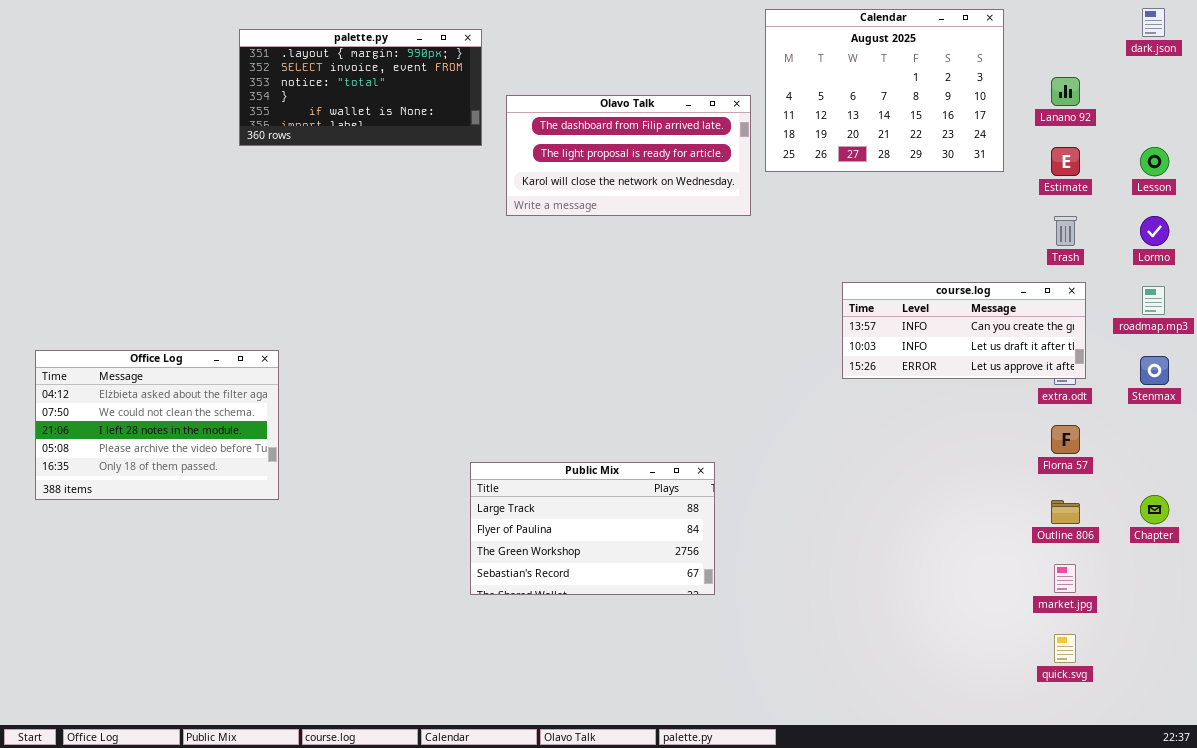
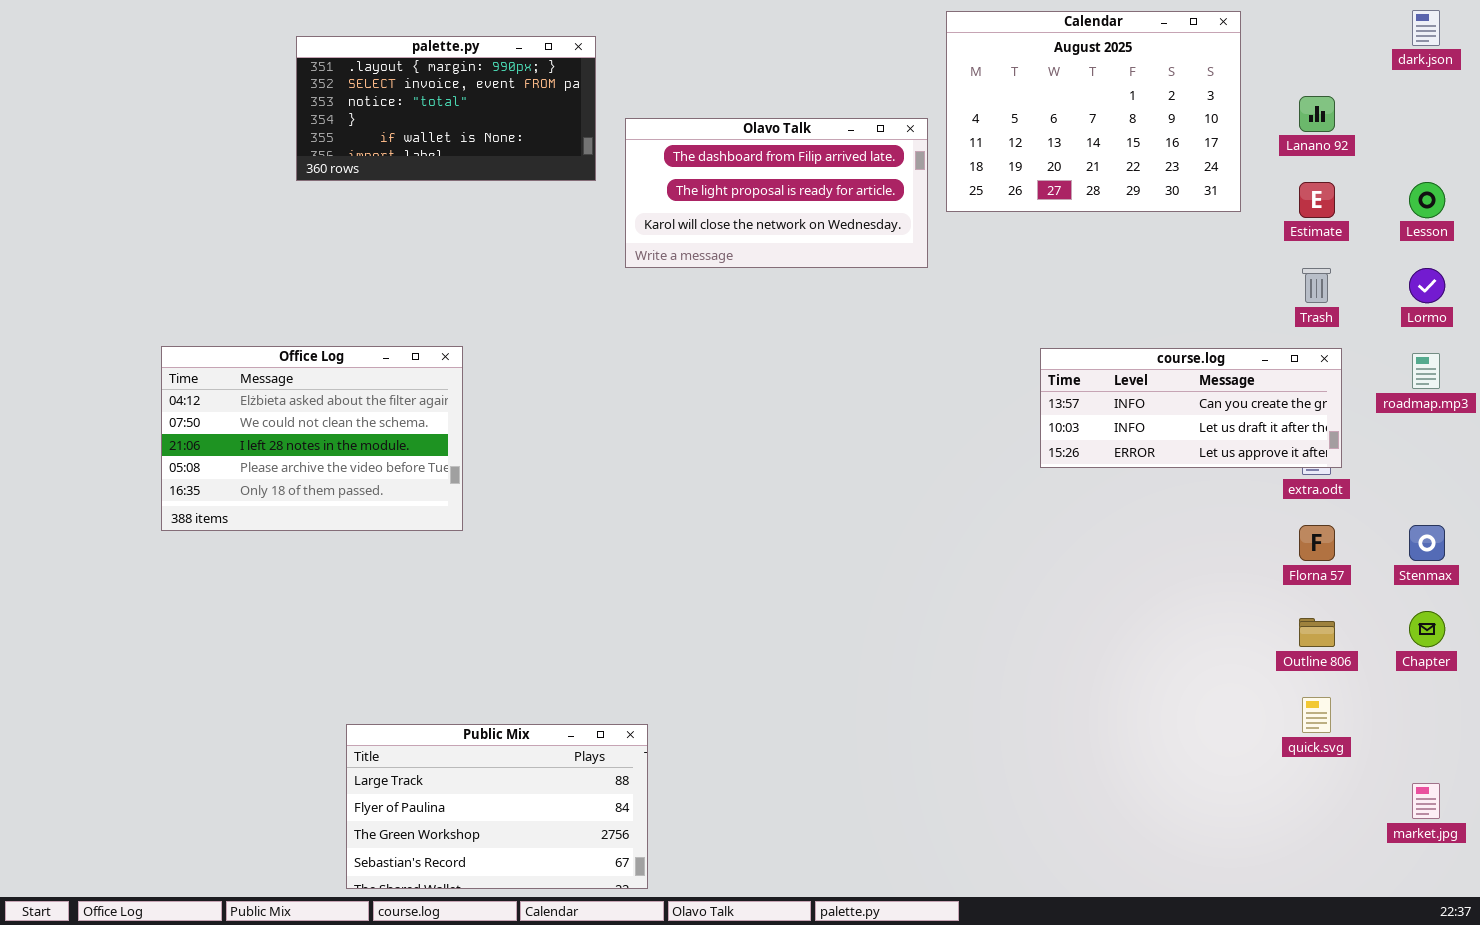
Office Log: [35,350,279,500] -> [161,346,463,531], moved
Stenmax: [1140,356,1169,385] -> [1409,525,1445,561], moved
Public Mix: [470,462,715,595] -> [346,724,648,889], moved
market.jpg: [1054,564,1076,593] -> [1412,783,1440,819], moved
quick.svg: [1054,634,1076,663] -> [1302,697,1331,733], moved

